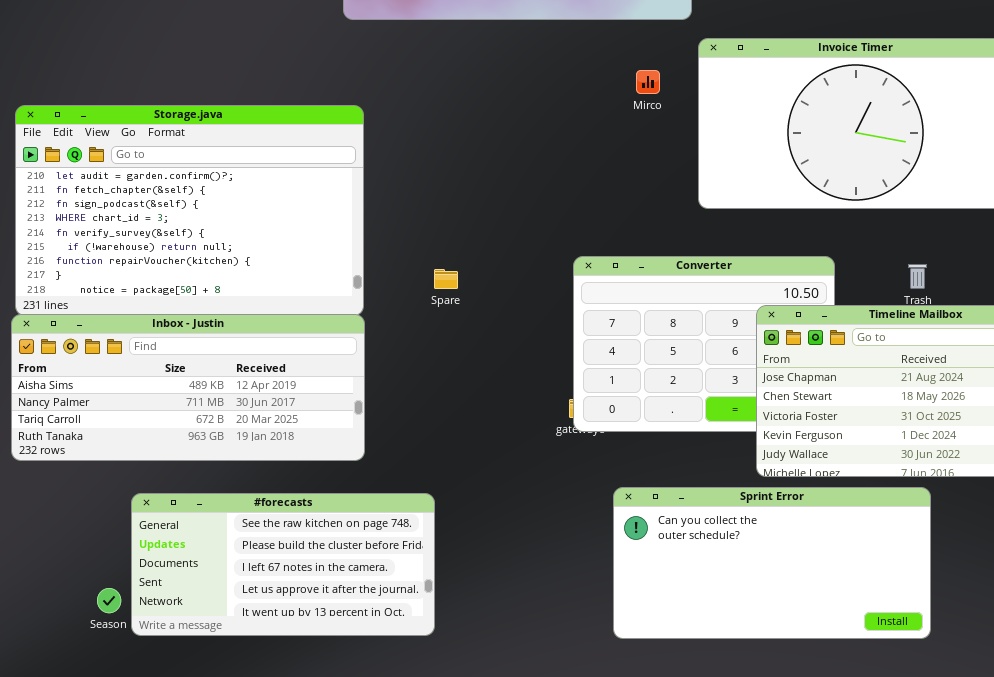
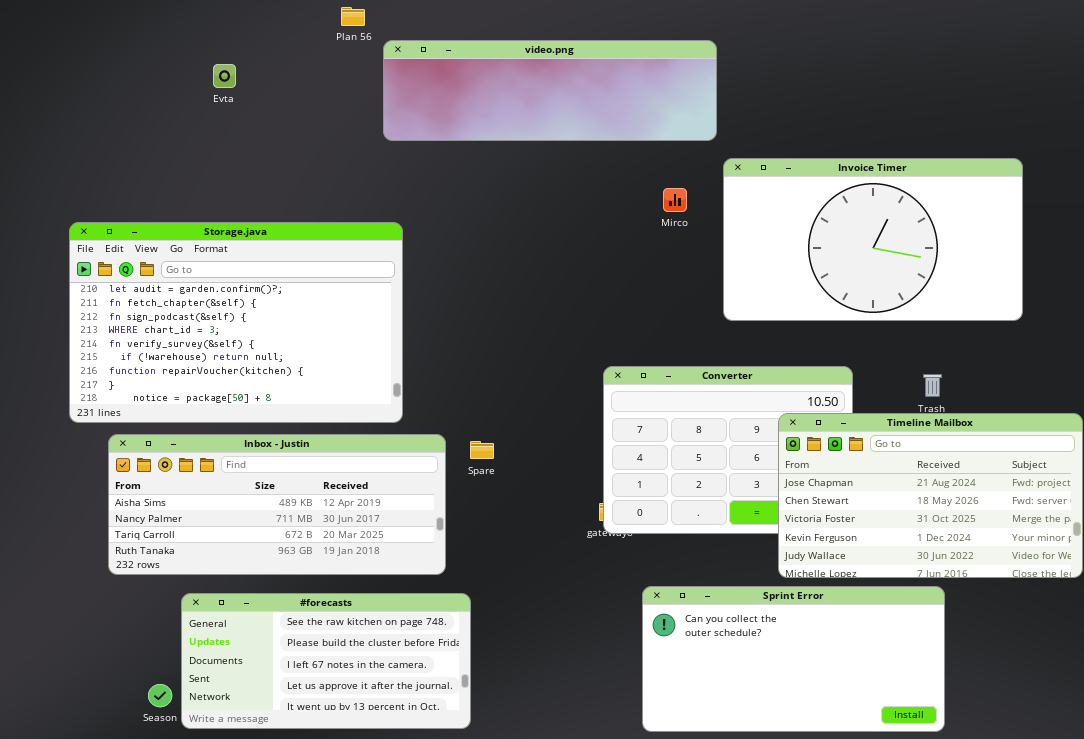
Spare: [434,269,458,289] -> [470,441,494,459], moved
Inbox - Justin: [11,314,365,461] -> [108,434,446,575], moved

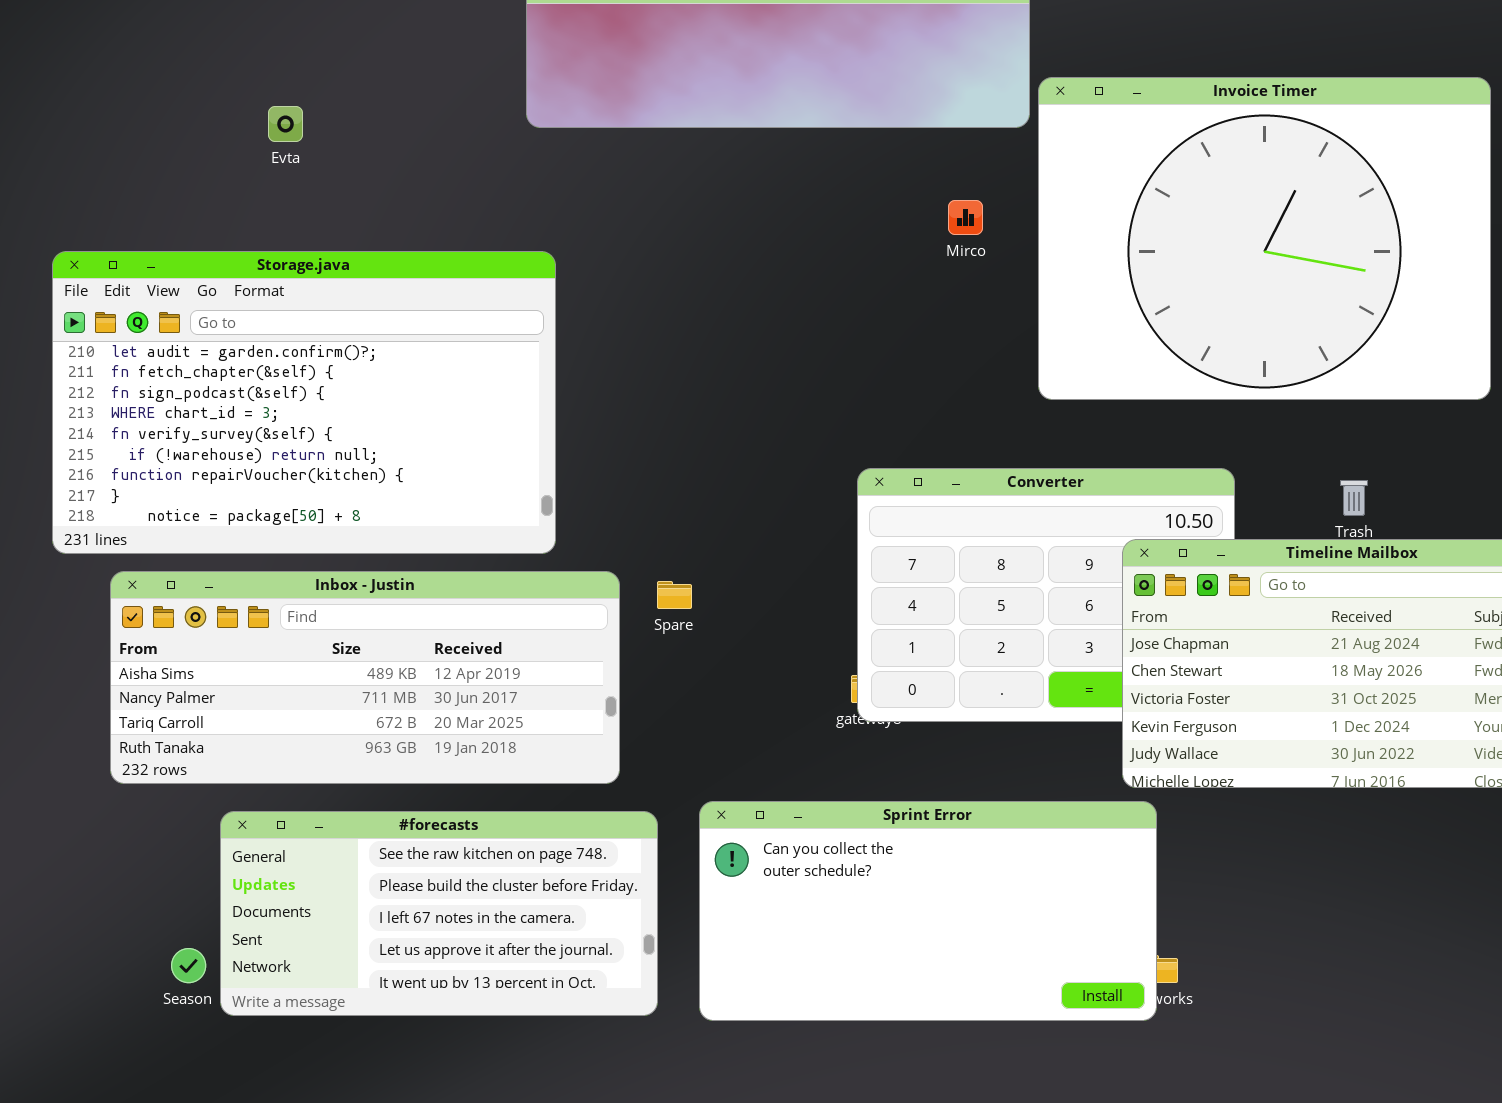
Evta: [213,64,236,88] -> [268,106,303,142], moved
Invoice Timer: [723,158,1023,321] -> [1038,77,1491,400], resized
Sprint Error: [642,586,945,732] -> [699,801,1157,1021], moved

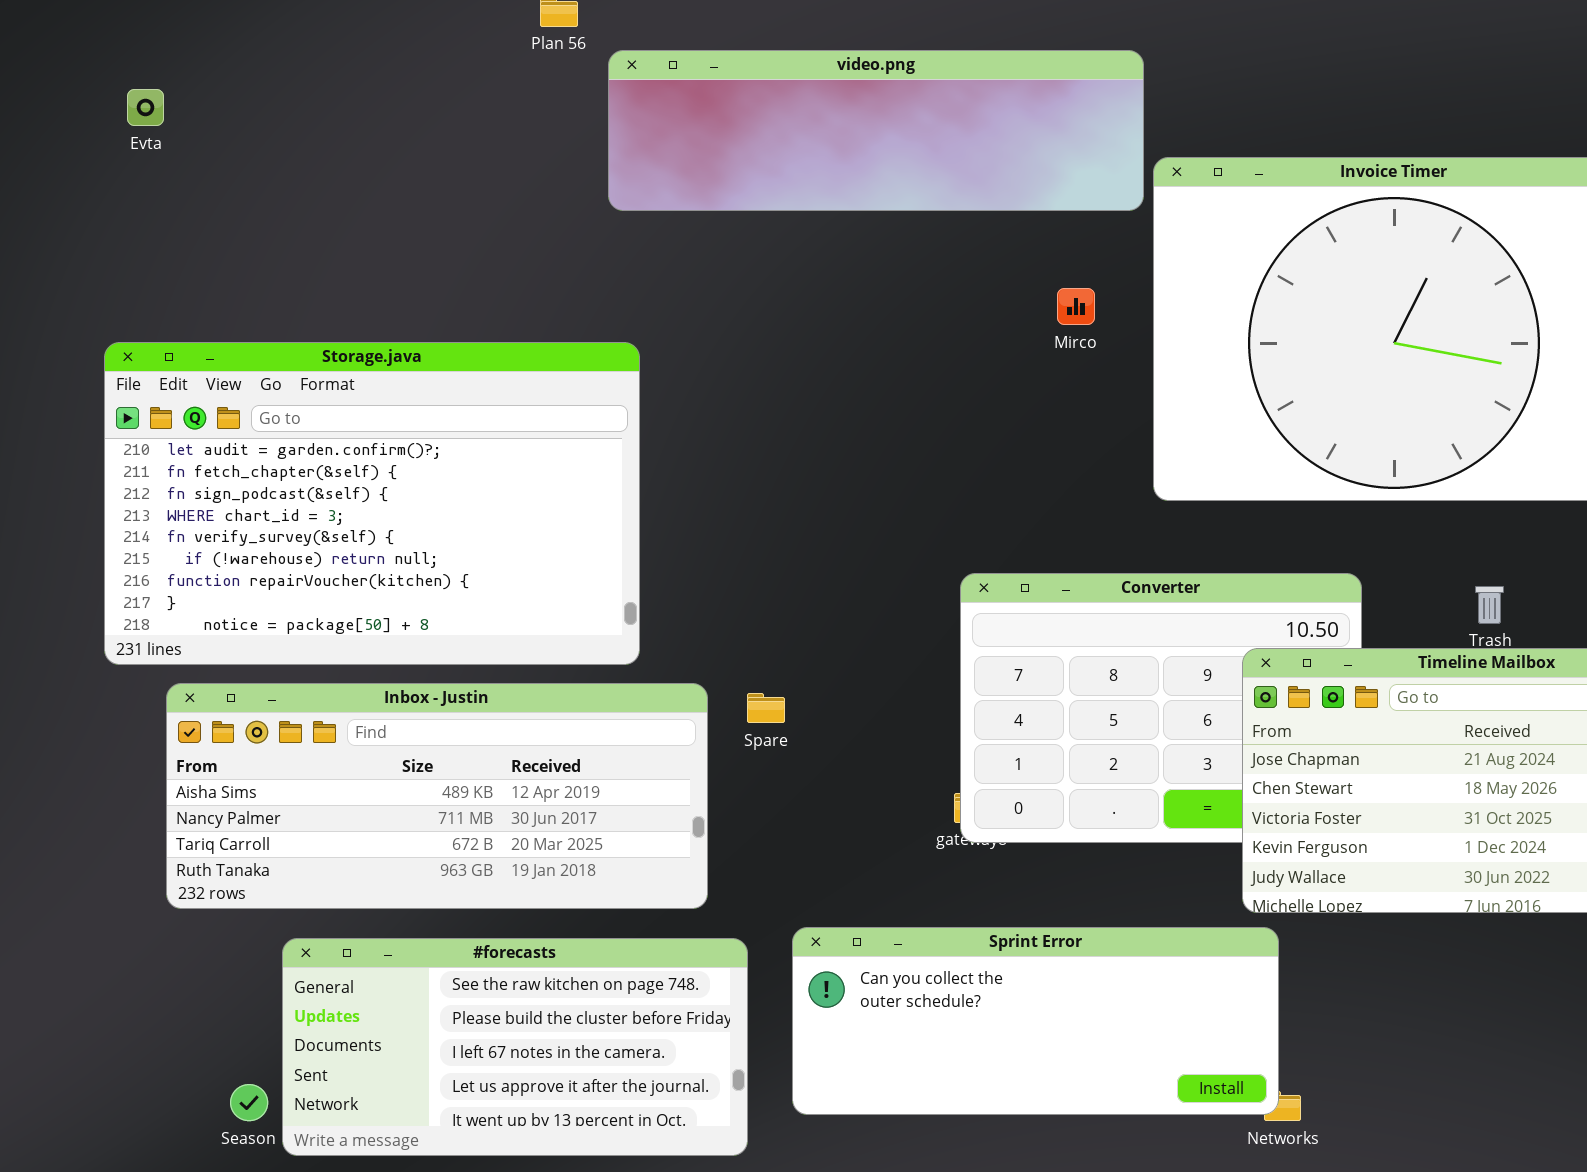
Evta: [268,106,303,142] -> [127,89,164,126], moved
Sprint Error: [699,801,1157,1021] -> [792,927,1279,1115], resized

